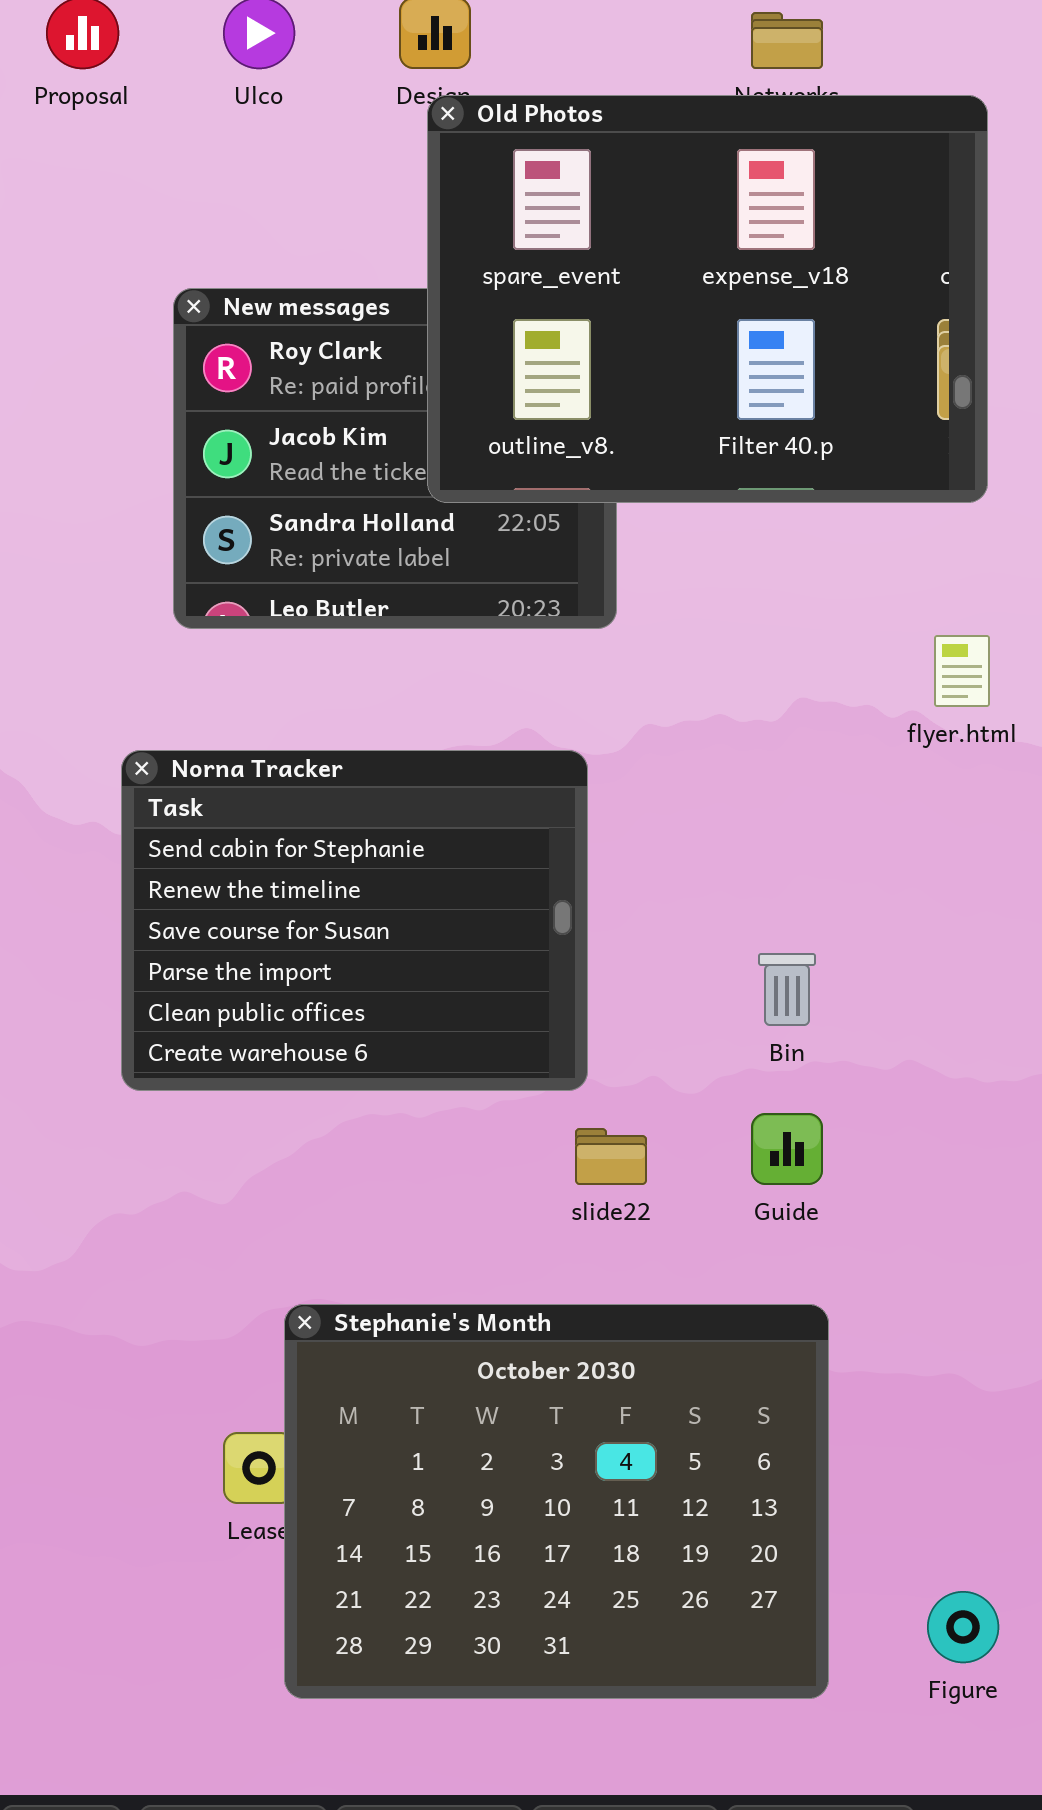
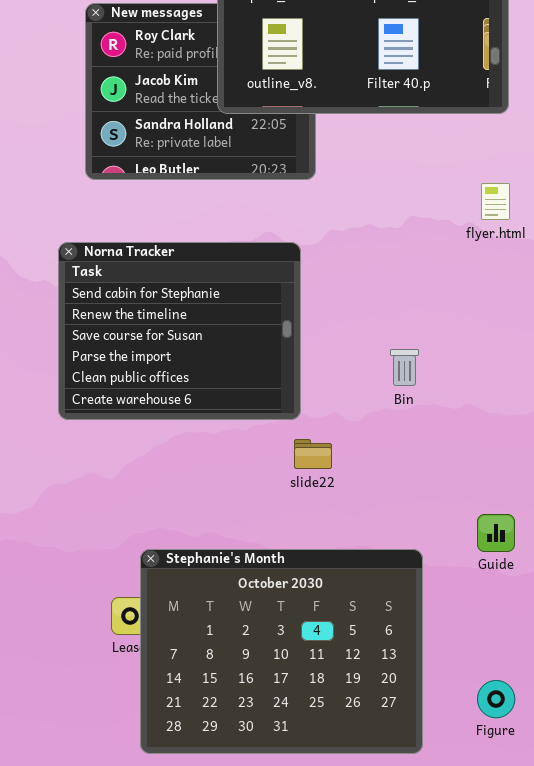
Guide: [751,1113,823,1185] -> [477,514,515,552], moved
Stephanie's Month: [284,1304,829,1699] -> [140,549,423,754], moved

